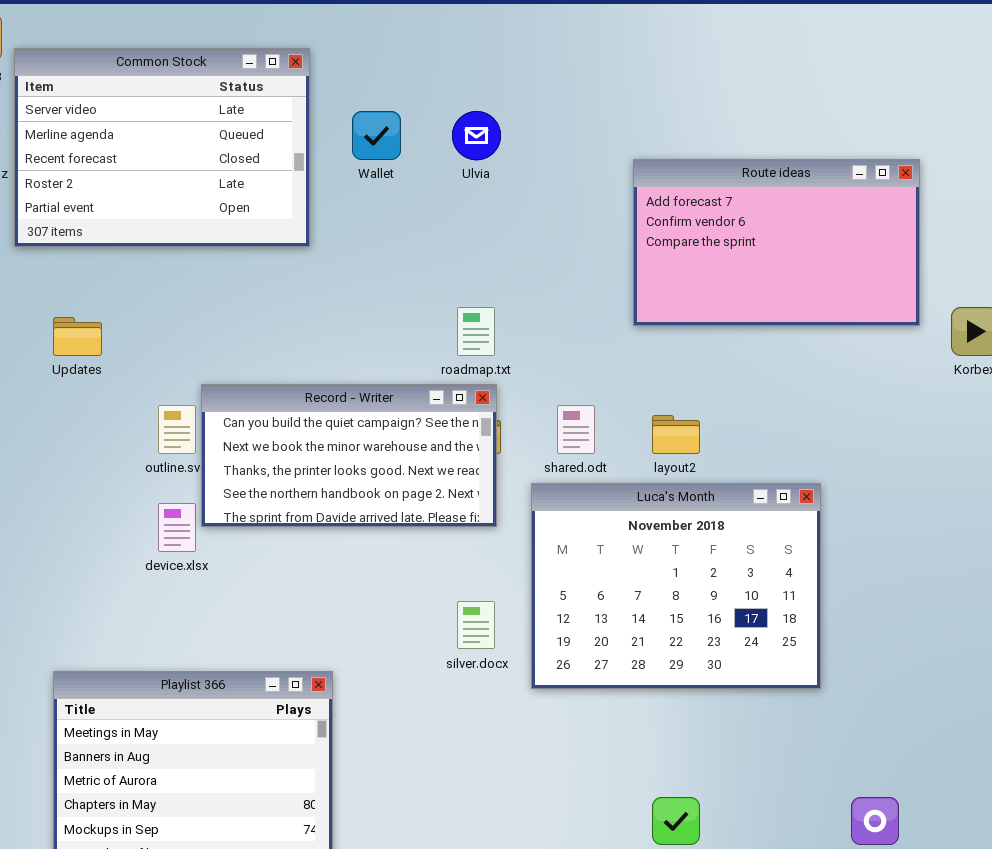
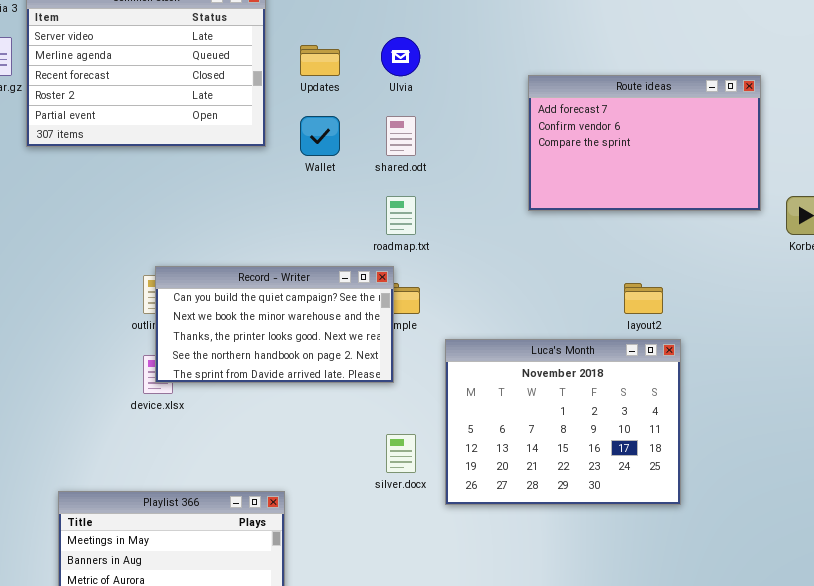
Wallet: [352,111,401,160] -> [300,116,340,156], moved
Updates: [53,317,102,356] -> [300,45,340,76], moved
Record - Writer: [201,384,497,527] -> [155,266,394,383], moved
shared.odt: [557,405,595,454] -> [386,116,416,156], moved
layout2: [652,415,700,454] -> [624,283,663,314], moved

